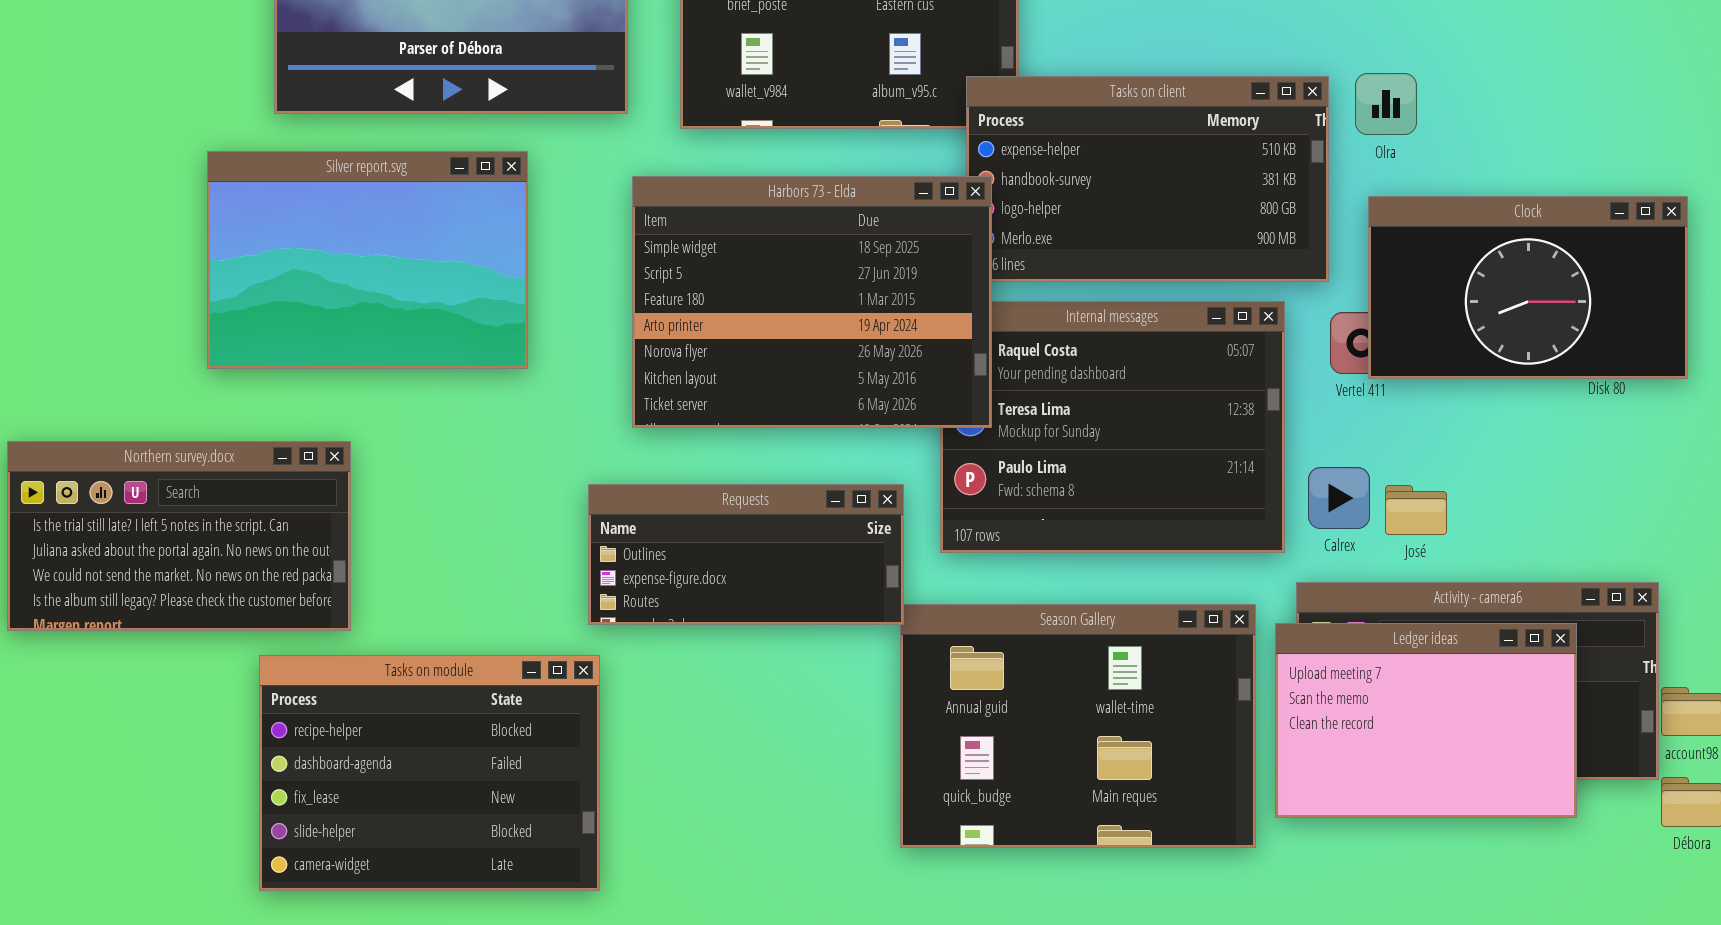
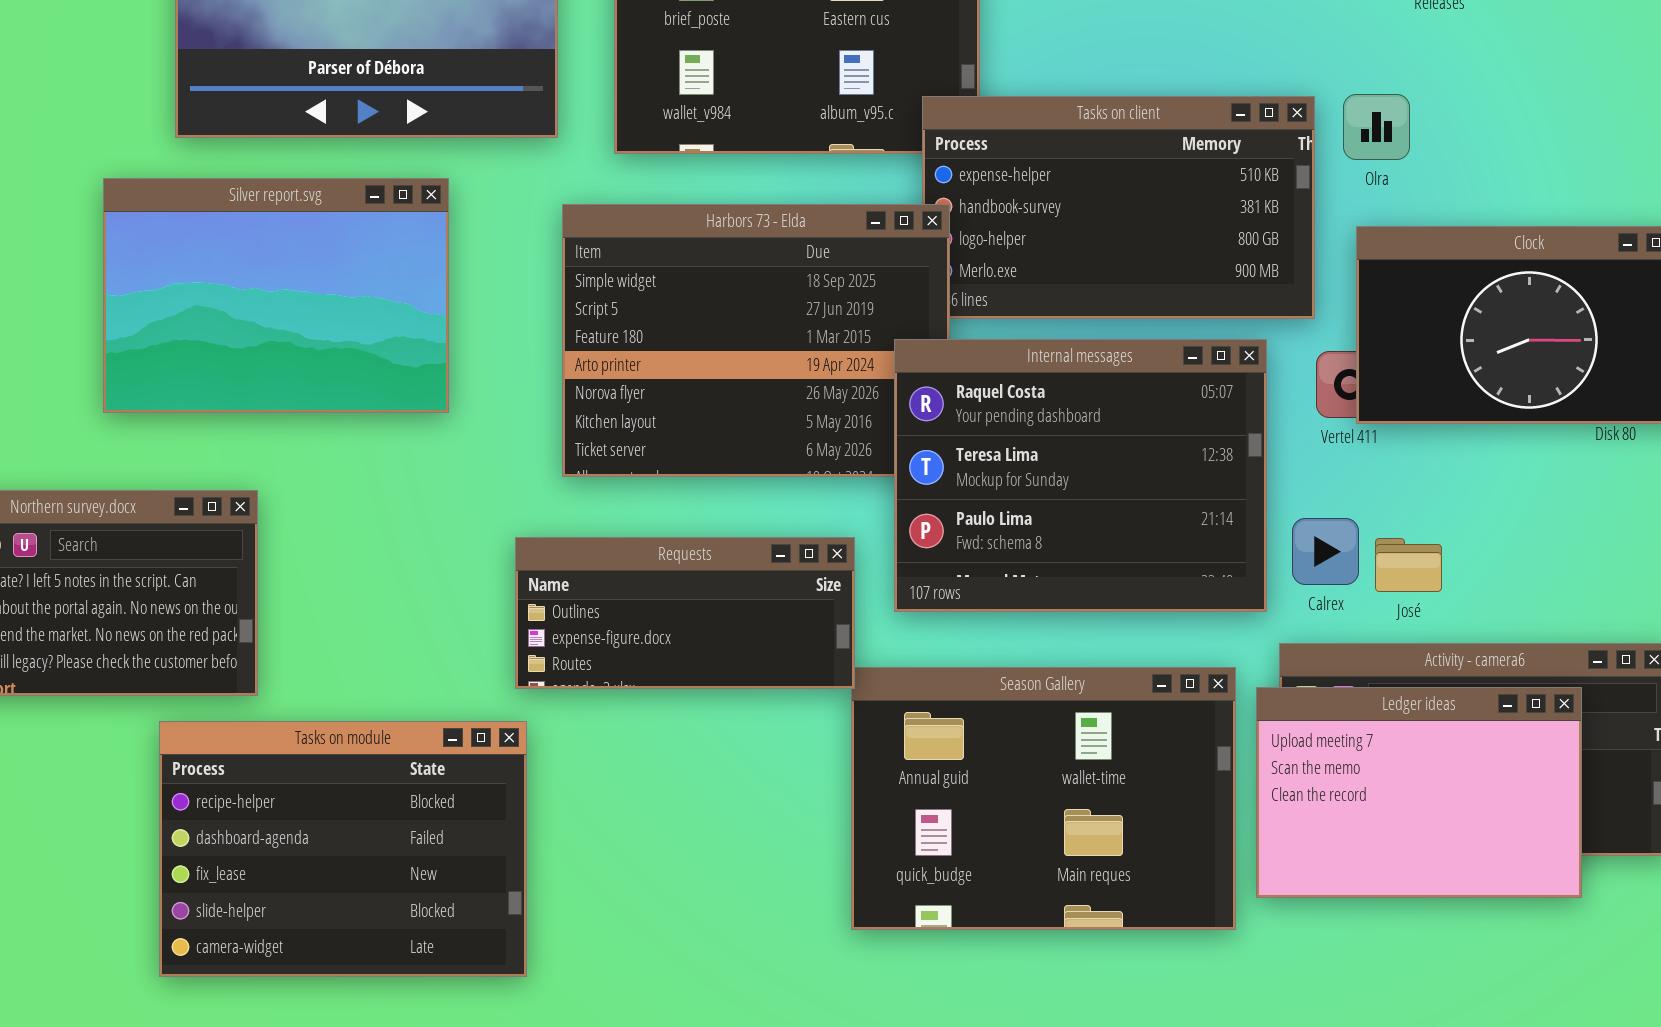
Internal messages: [940,301,1285,553] -> [894,339,1267,612], raised

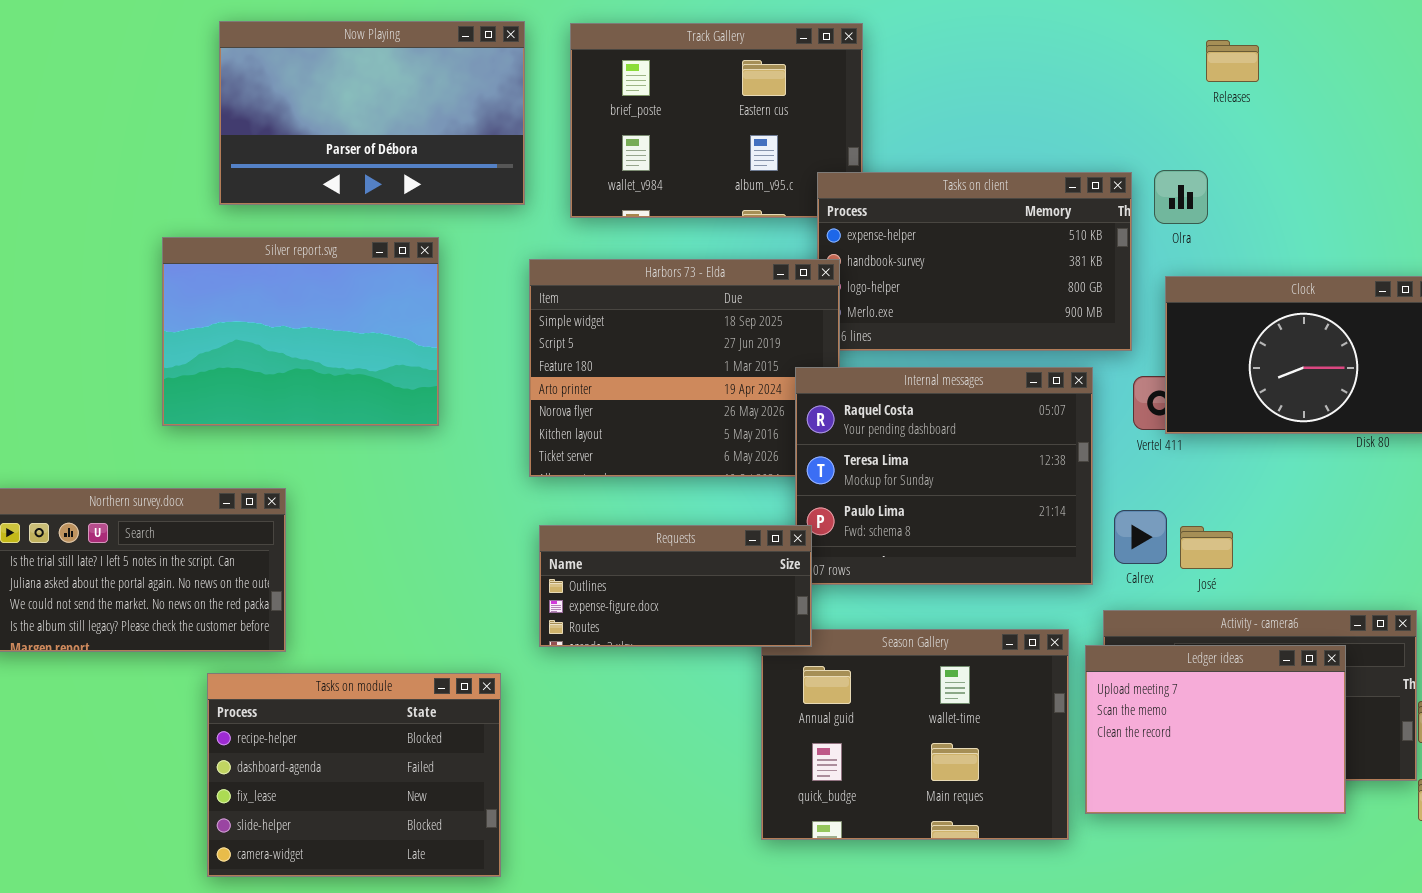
Requests: [515,537,855,689] -> [539,525,812,647], moved

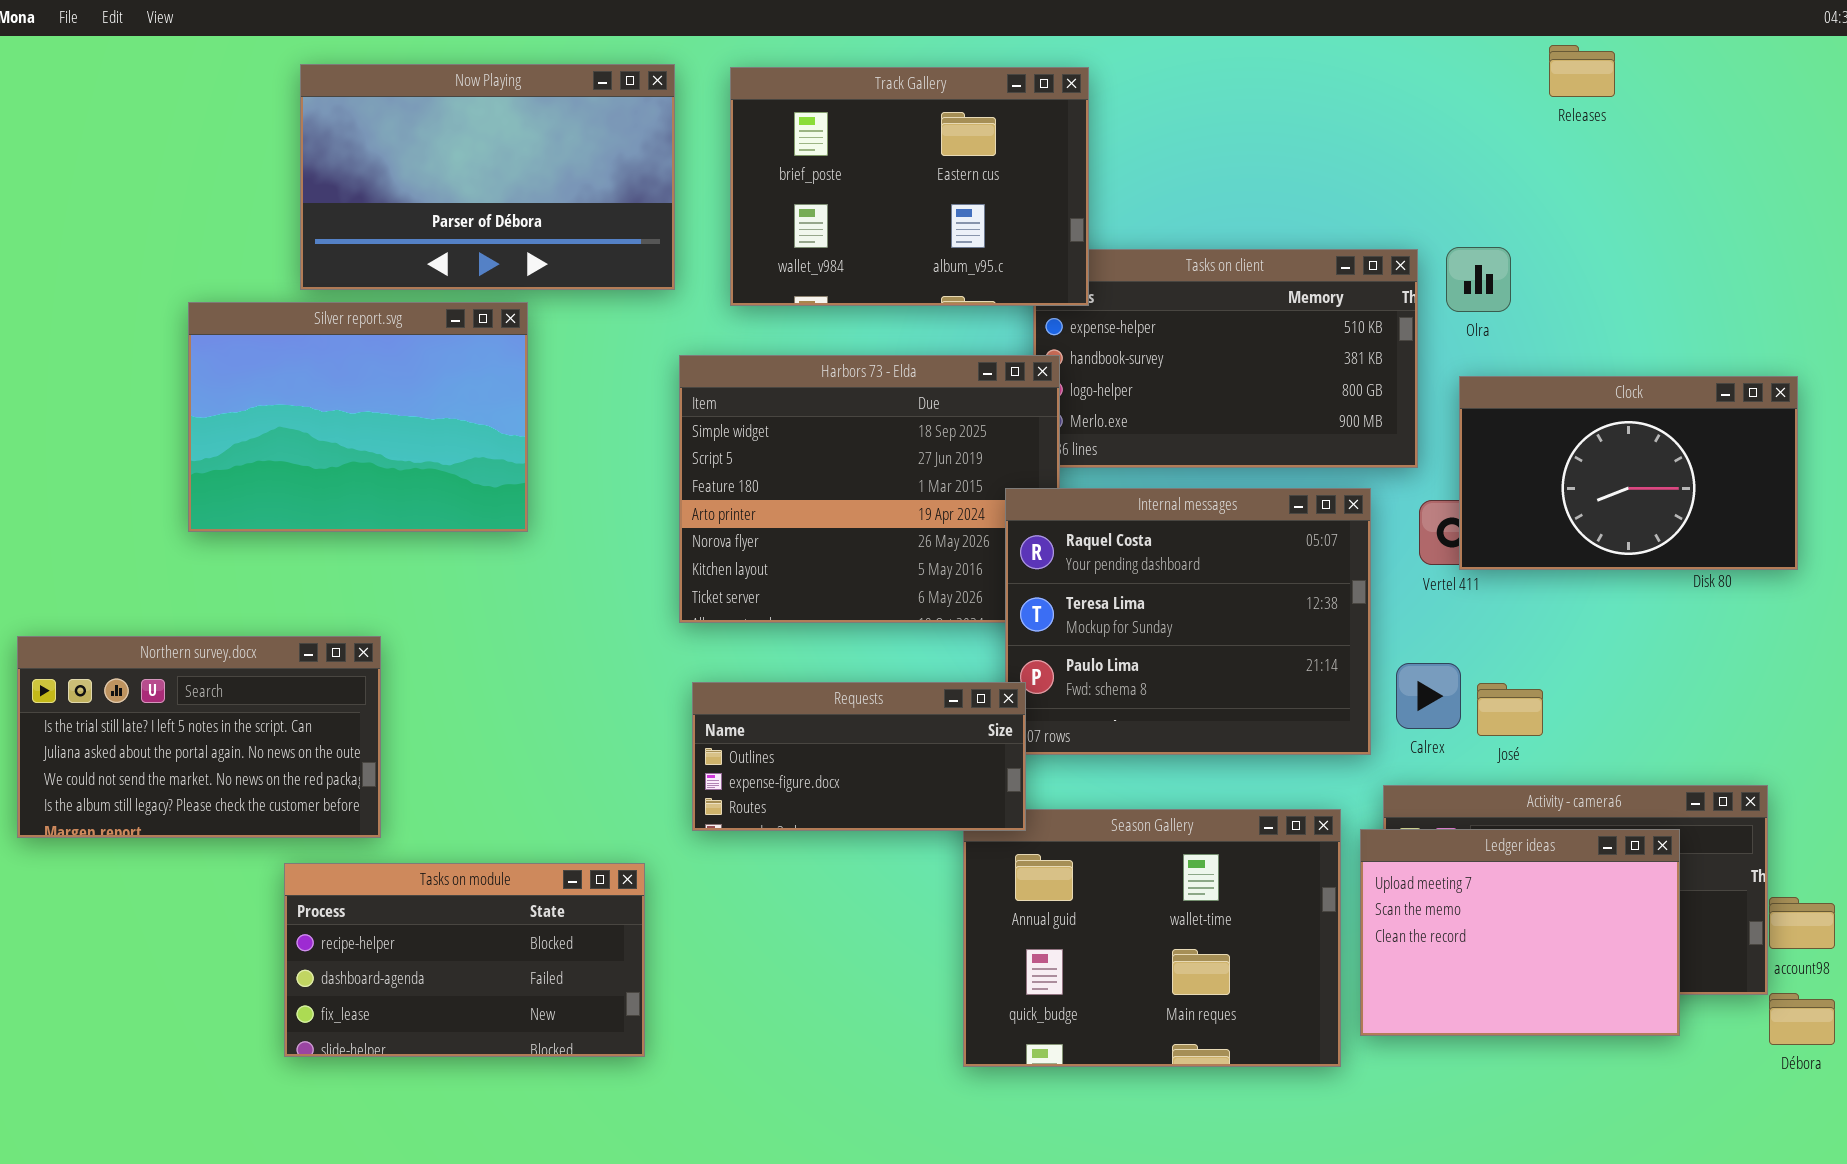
Track Gallery: [570,23,863,218] -> [730,67,1089,306], raised
Releases: [1206,40,1259,82] -> [1549,45,1615,97], moved
Silver report.svg: [162,237,439,426] -> [188,302,528,532], moved
Tasks on module: [207,673,501,877] -> [284,863,645,1057], resized

